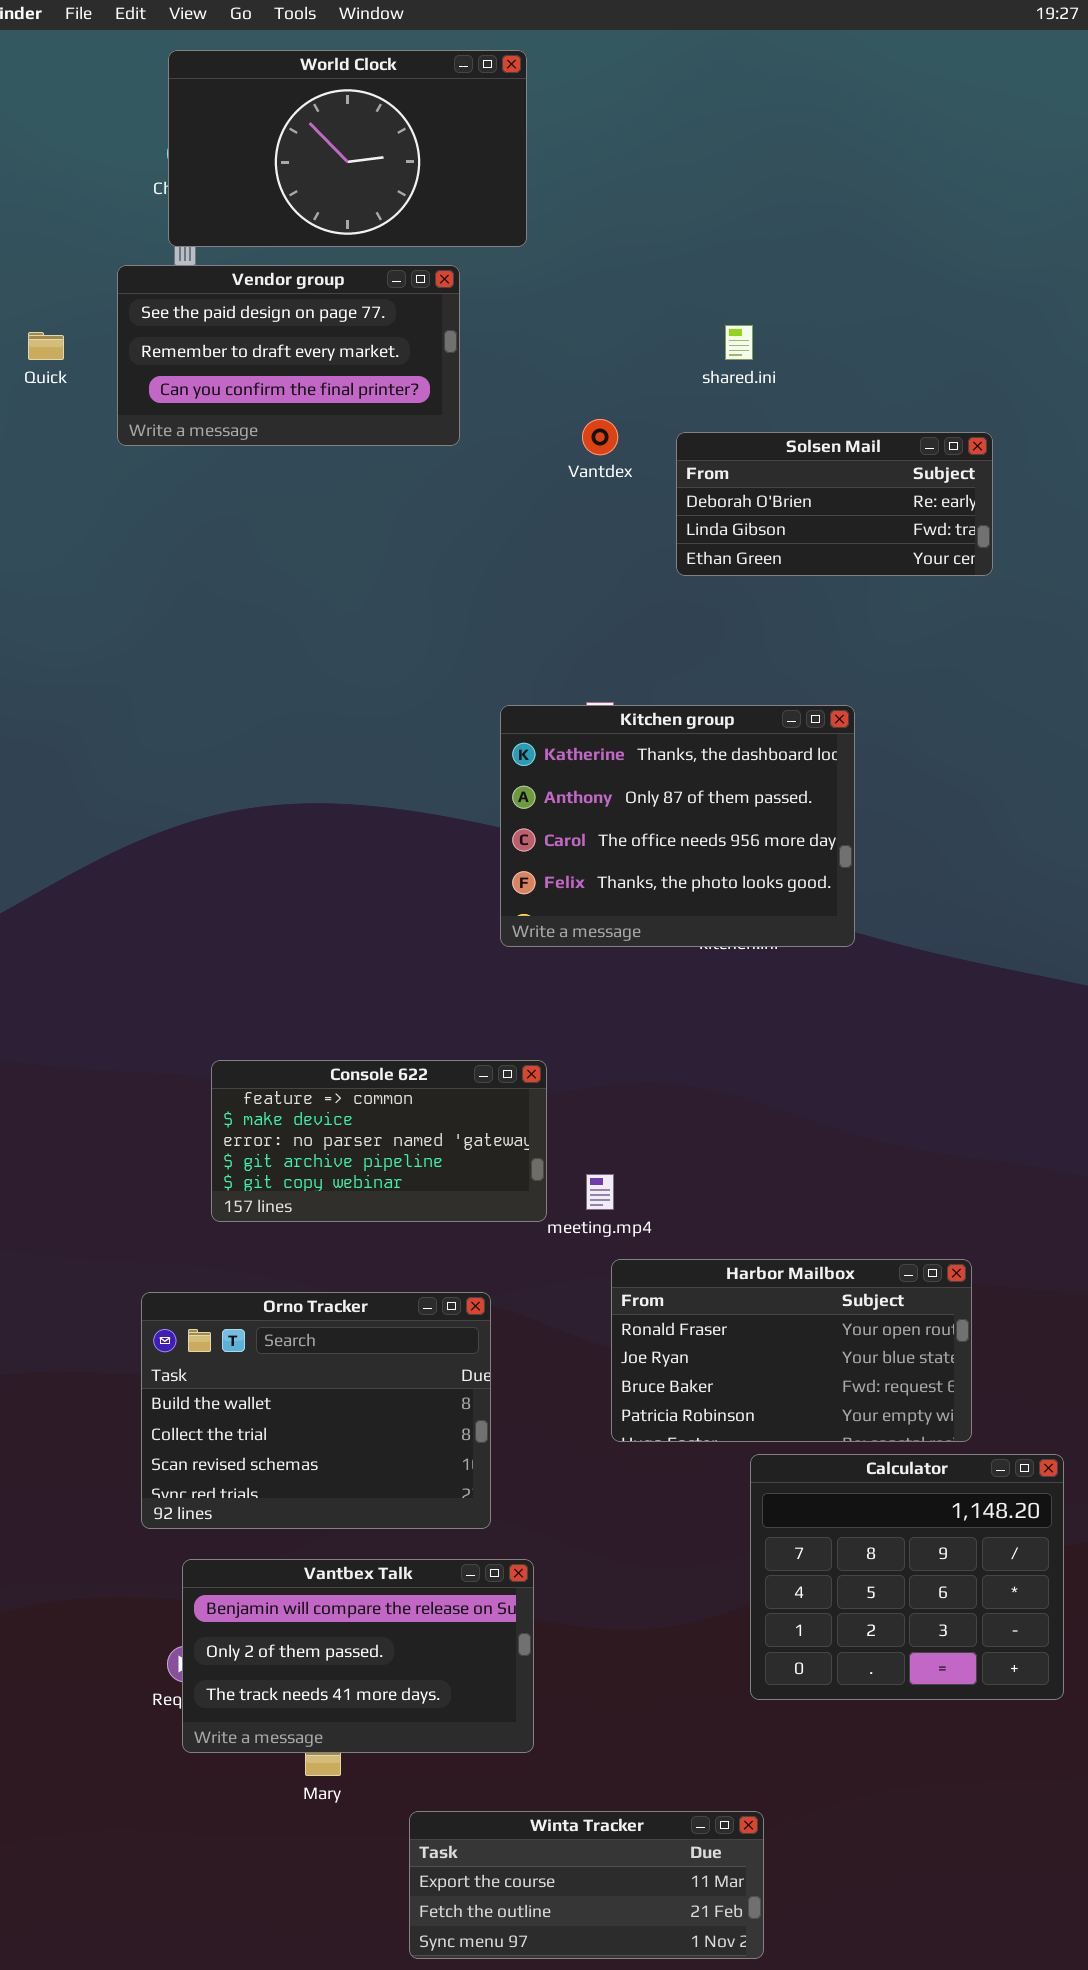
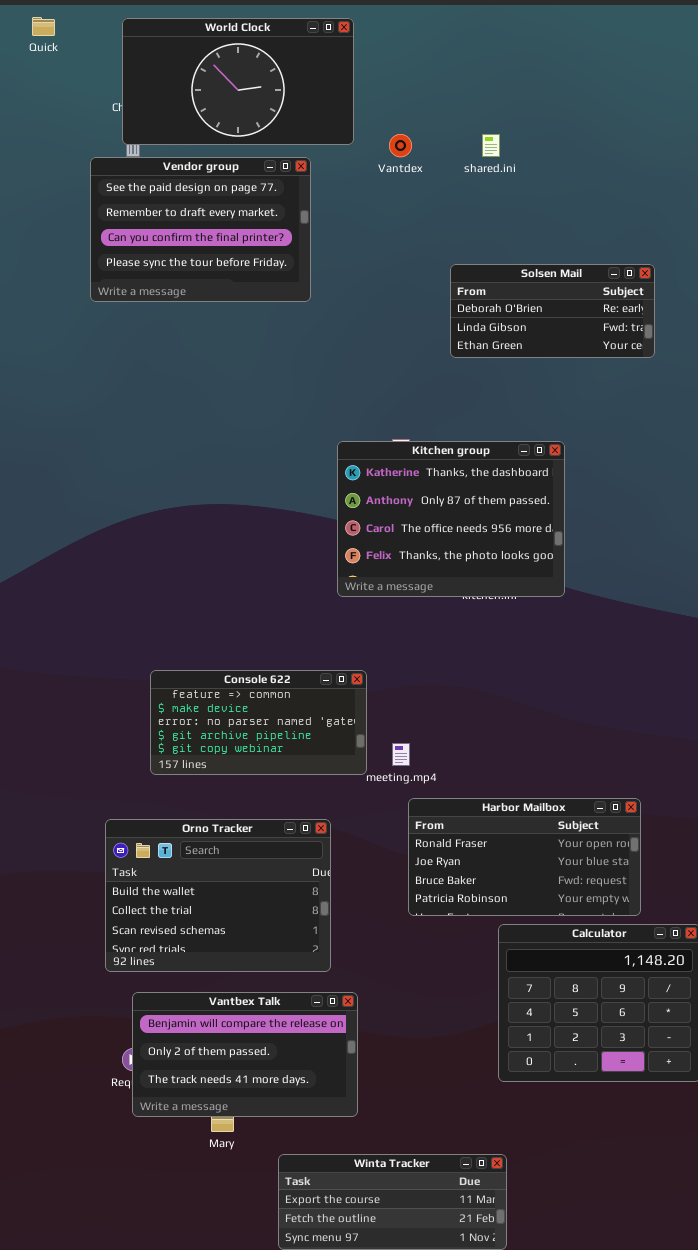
Vendor group: [117,265,460,446] -> [90,157,311,302], resized
shared.ini: [725,325,753,360] -> [482,134,500,157], moved
Quick: [28,332,64,360] -> [32,17,55,36], moved
Vantdex: [582,419,618,455] -> [389,134,412,157], moved

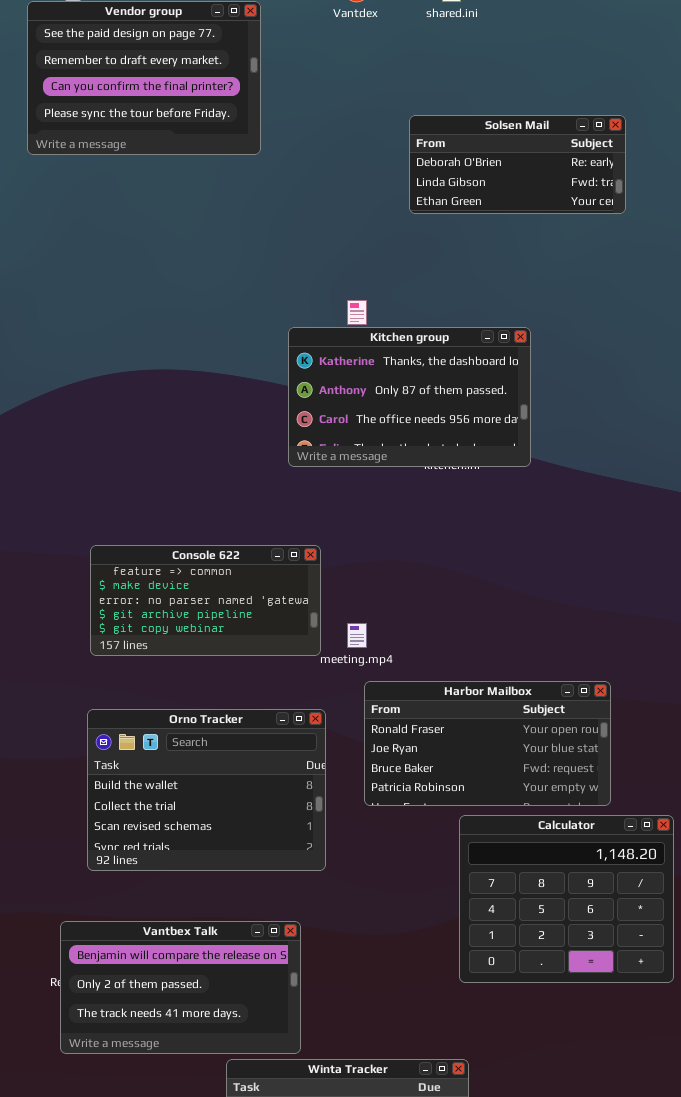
Kitchen group: [337,441,565,597] -> [288,327,531,467], resized
Orno Tracker: [105,819,331,972] -> [87,709,326,871], moved
Vantbex Talk: [132,992,358,1117] -> [60,921,301,1054], moved

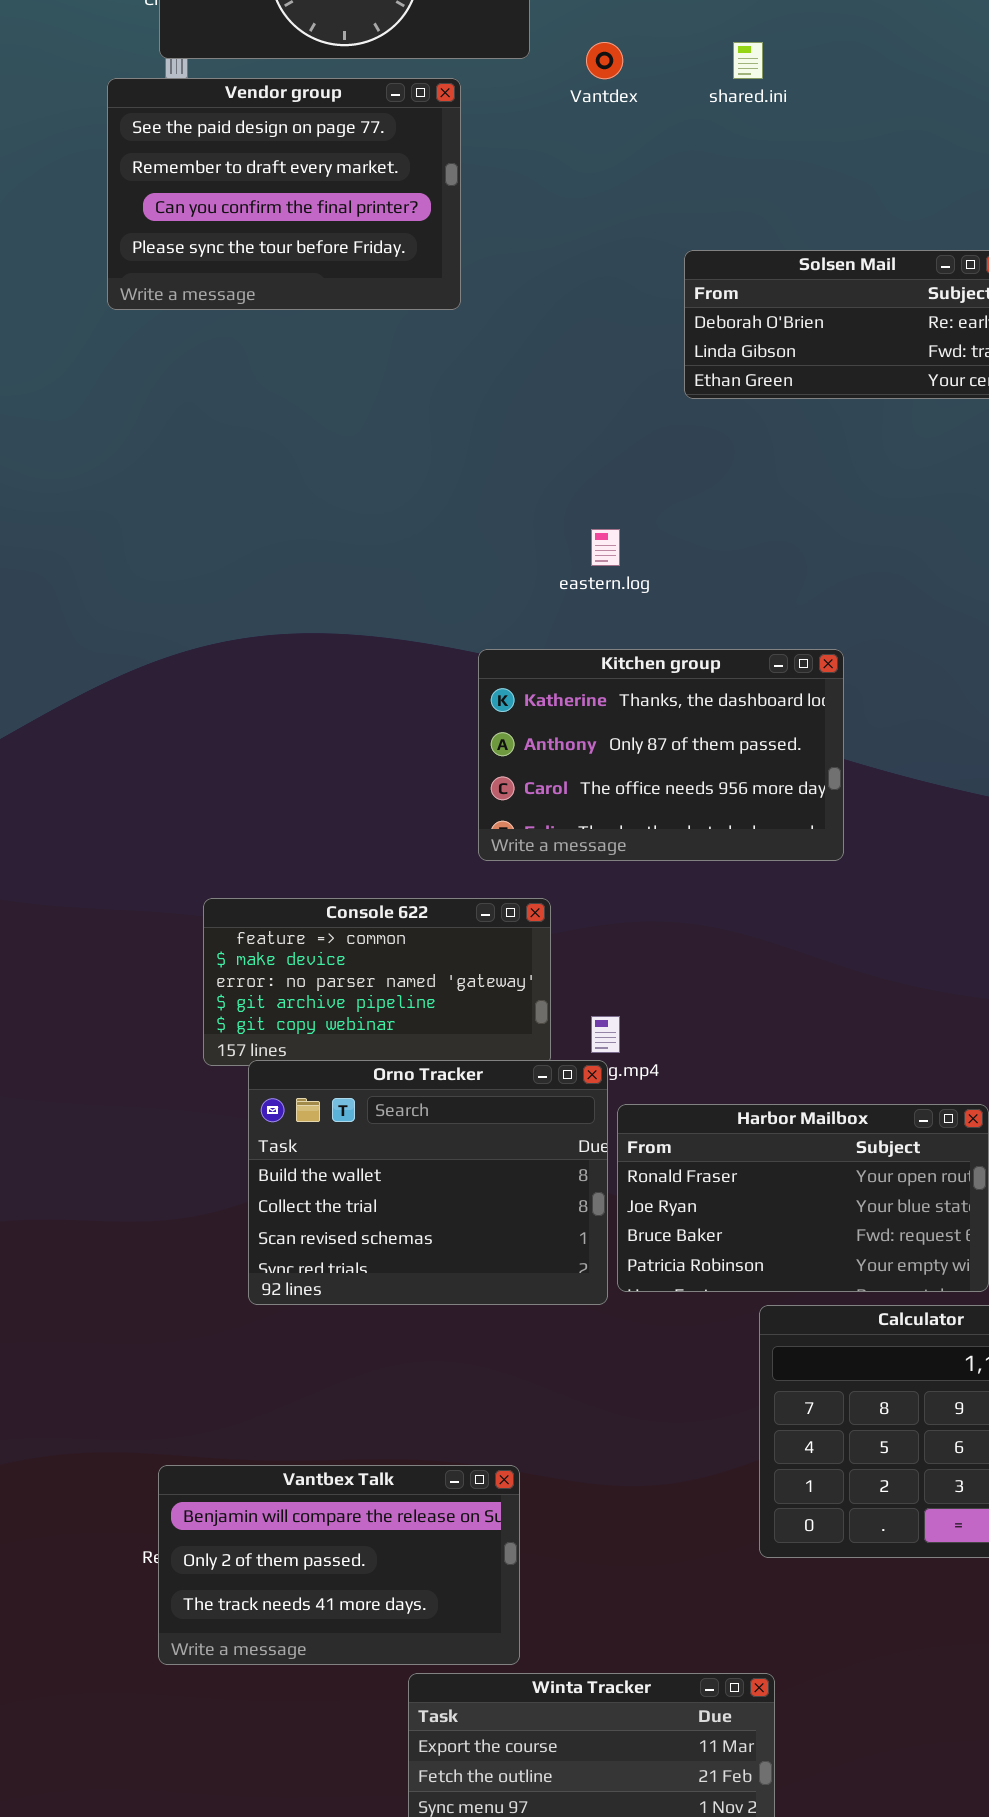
Kitchen group: [288,327,531,467] -> [478,649,844,861], moved
Orno Tracker: [87,709,326,871] -> [248,1060,608,1305], moved

